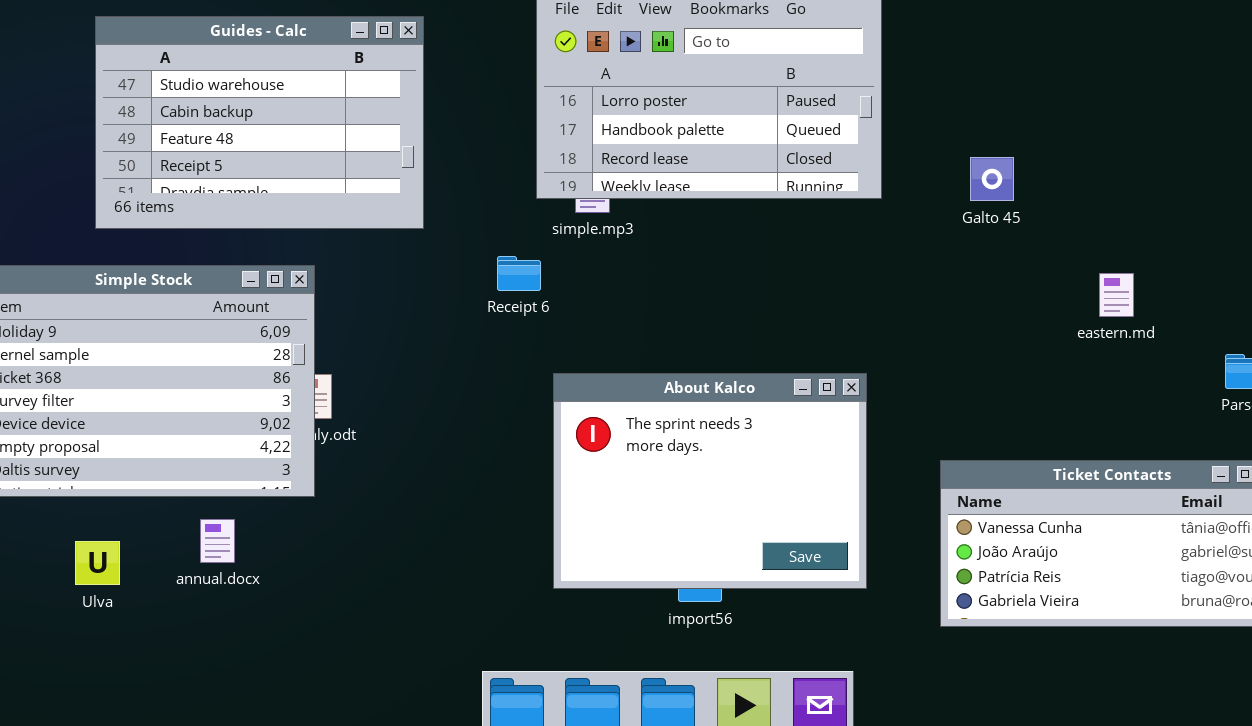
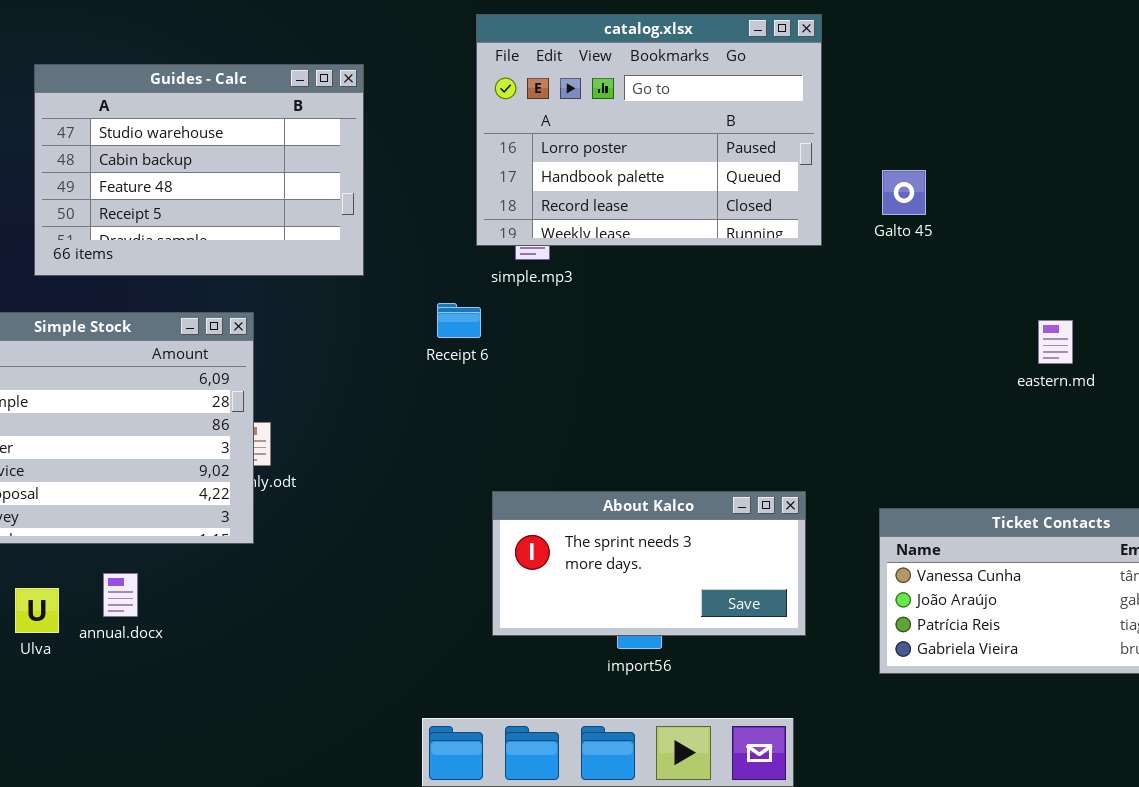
Galto 45: [970,157,1014,201] -> [882,170,926,215], moved
About Kalco: [553,373,867,589] -> [492,491,806,636], resized
annual.docx: [200,519,235,563] -> [103,573,138,617], moved

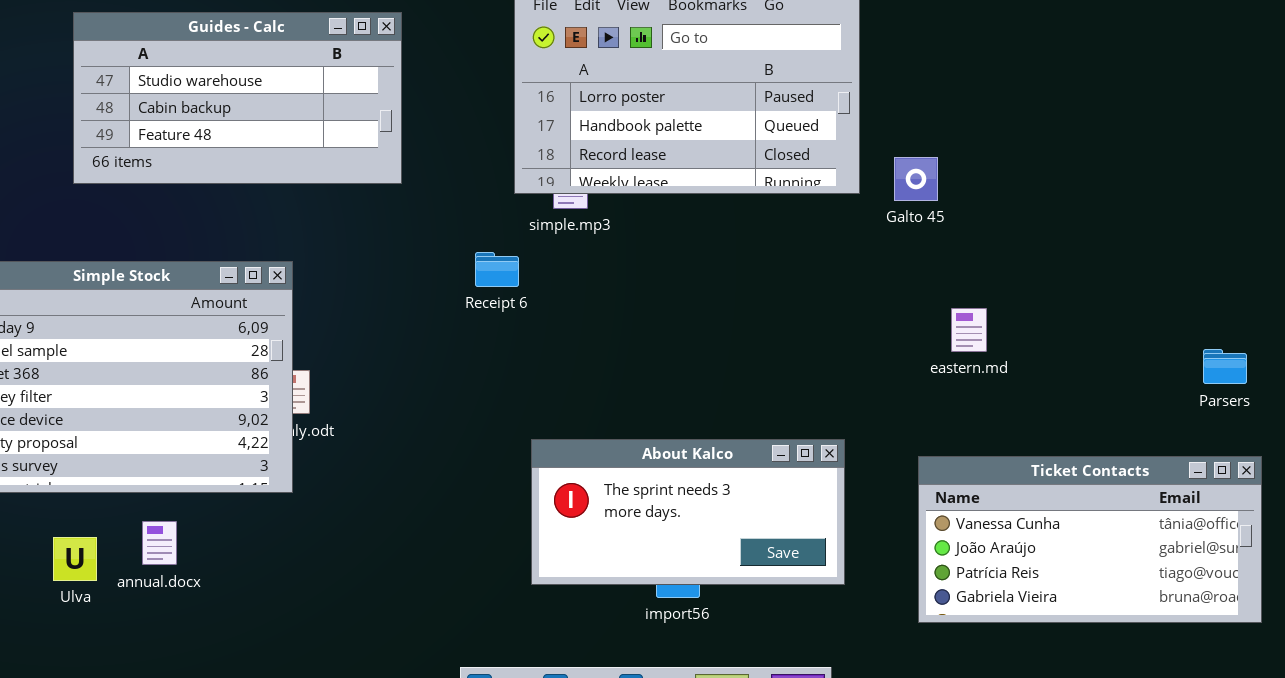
Guides - Calc: [34,64,364,276] -> [73,12,402,184], resized
Galto 45: [882,170,926,215] -> [894,157,938,201], moved
eastern.md: [1038,320,1073,364] -> [951,308,987,352], moved

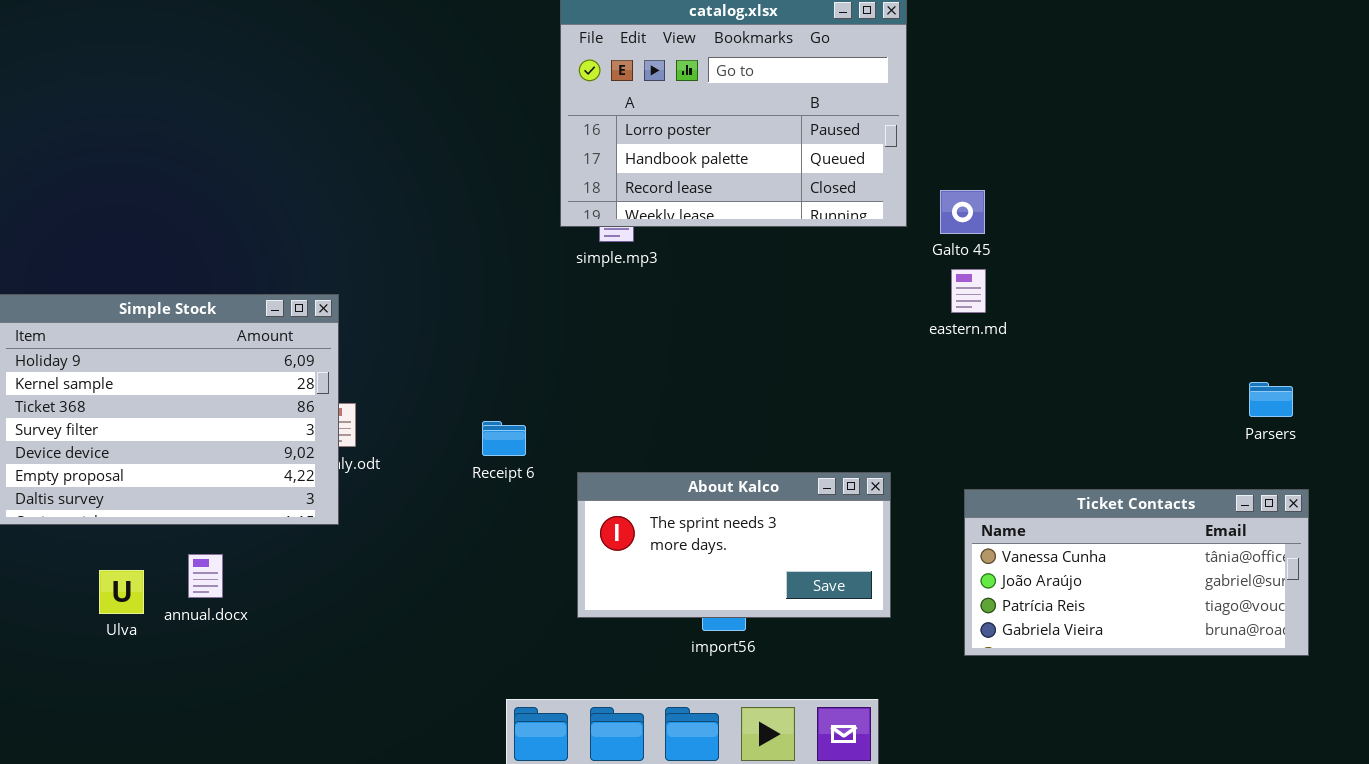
Guides - Calc: [73,12,402,184] -> none, closed
Receipt 6: [475,252,519,287] -> [482,421,526,456], moved
eastern.md: [951,308,987,352] -> [951,269,986,313], moved

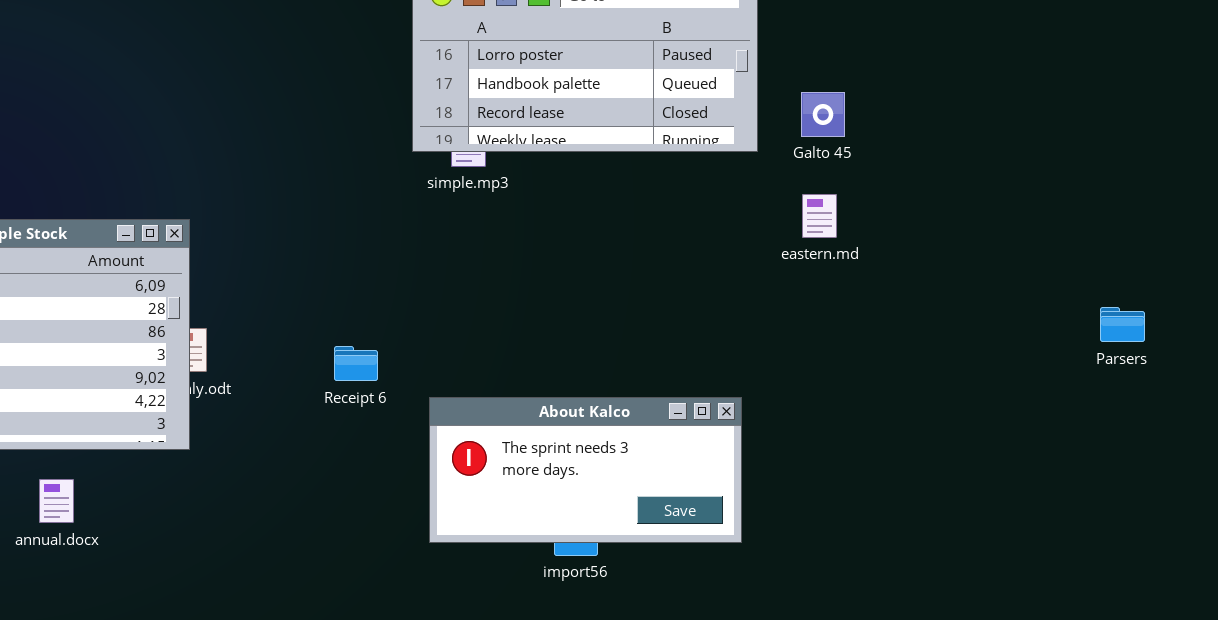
Galto 45: [940,190,985,234] -> [801,92,845,137], moved
Ticket Contacts: [964,489,1309,656] -> none, closed

